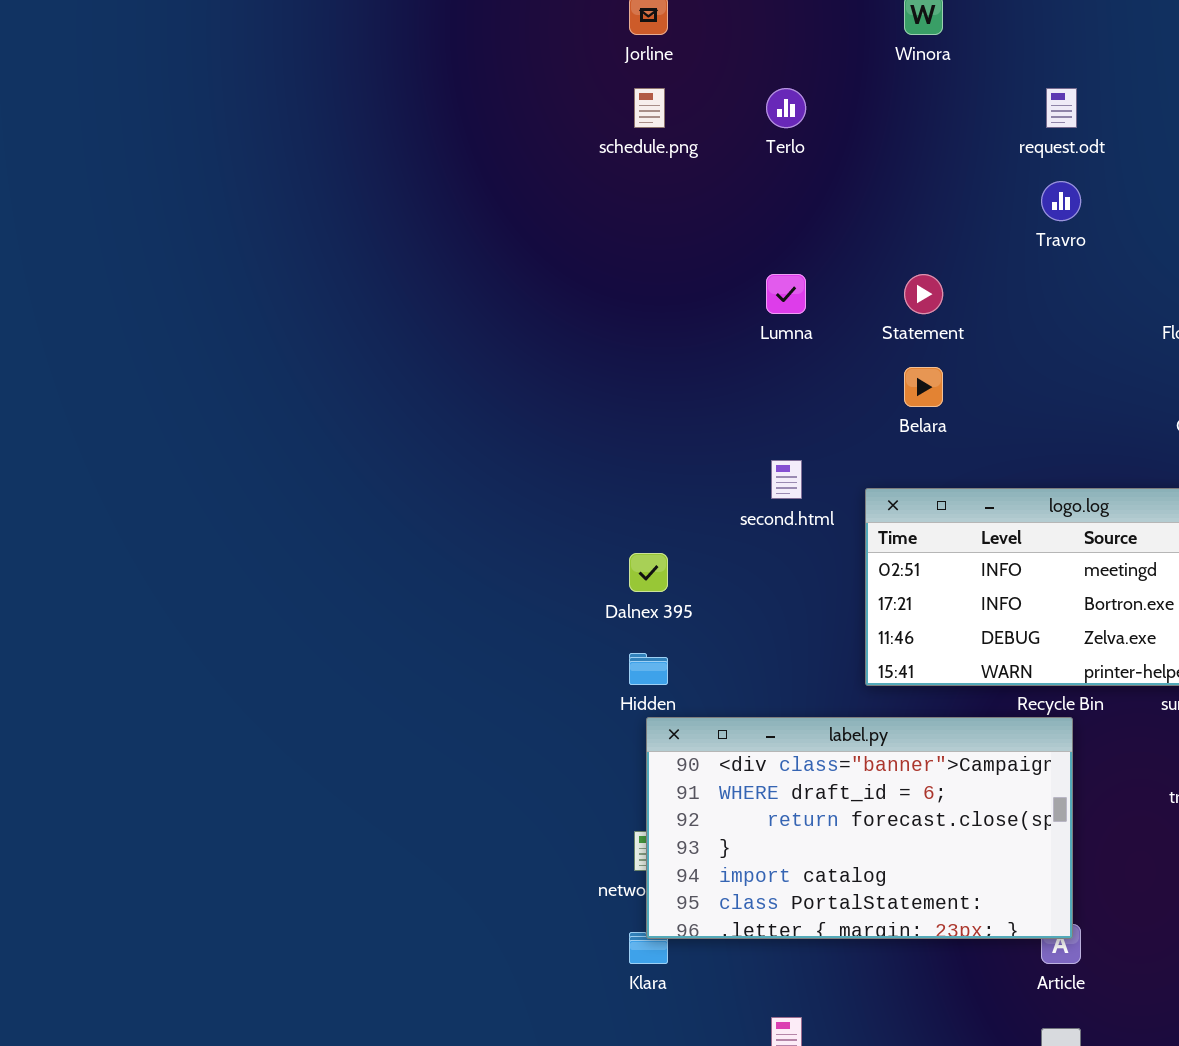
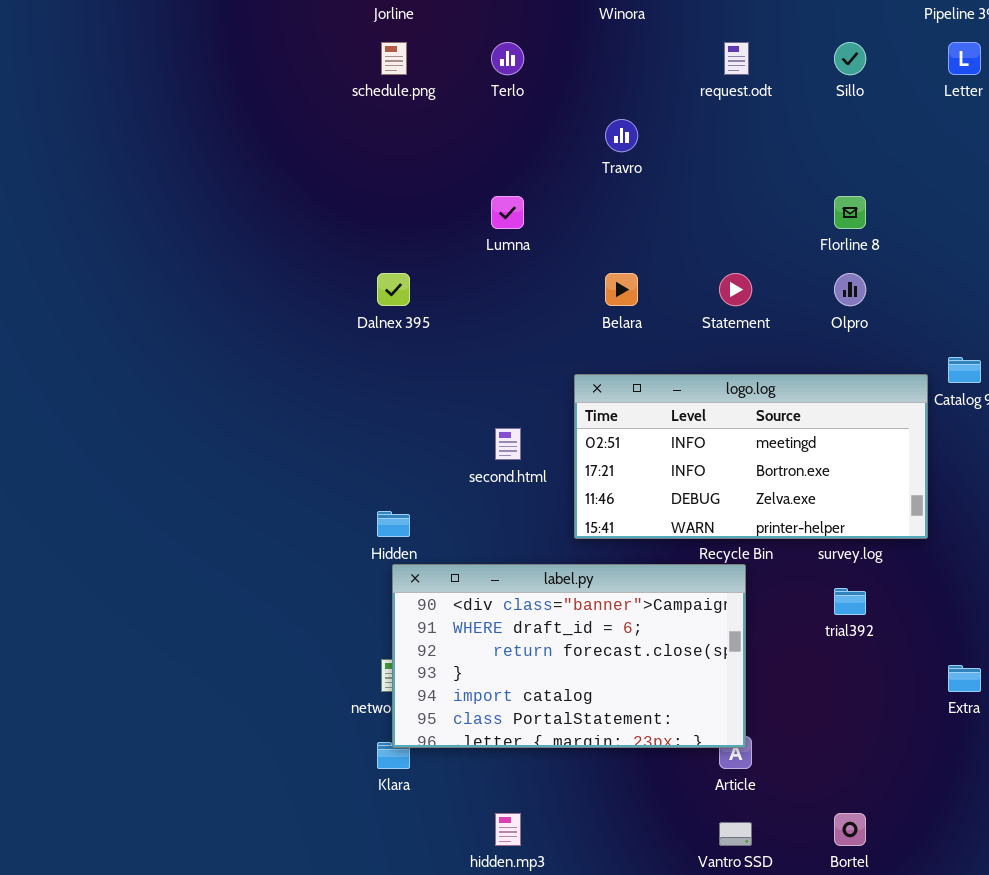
Travro: [1041,181,1081,221] -> [605,119,638,152], moved
Statement: [904,274,943,314] -> [719,273,752,306], moved
second.html: [771,460,802,499] -> [495,428,521,460], moved
Dalnex 395: [629,553,668,592] -> [377,273,410,306], moved

